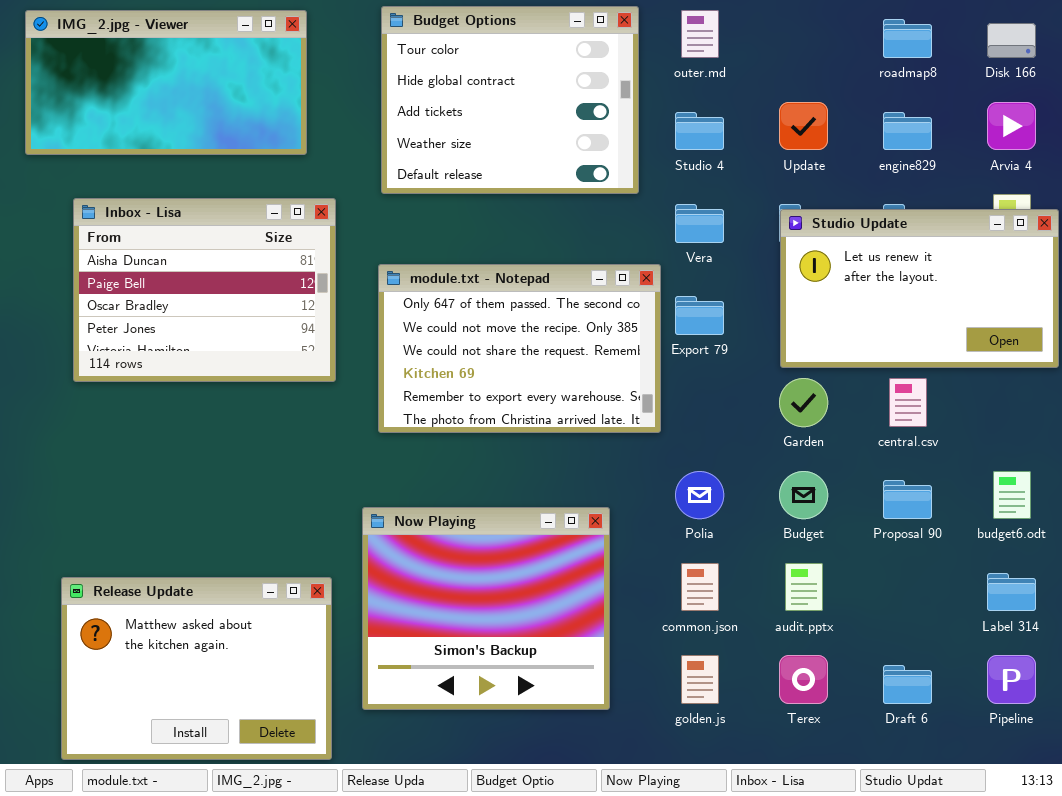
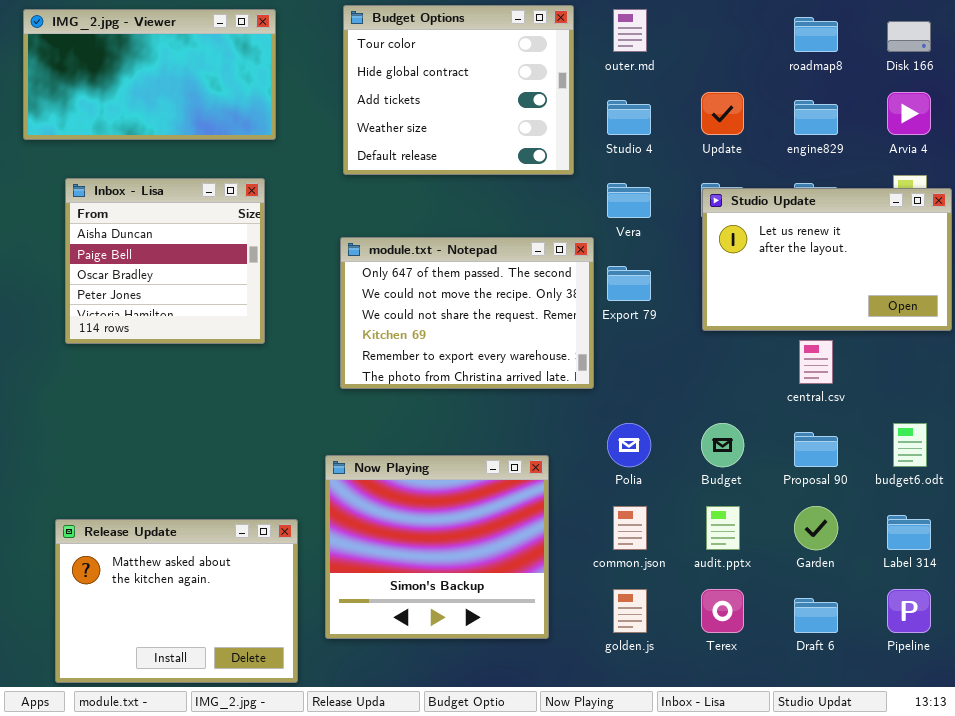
Inbox - Lisa: [73,198,336,382] -> [65,178,265,344], resized
Garden: [779,378,828,427] -> [794,506,838,550], moved

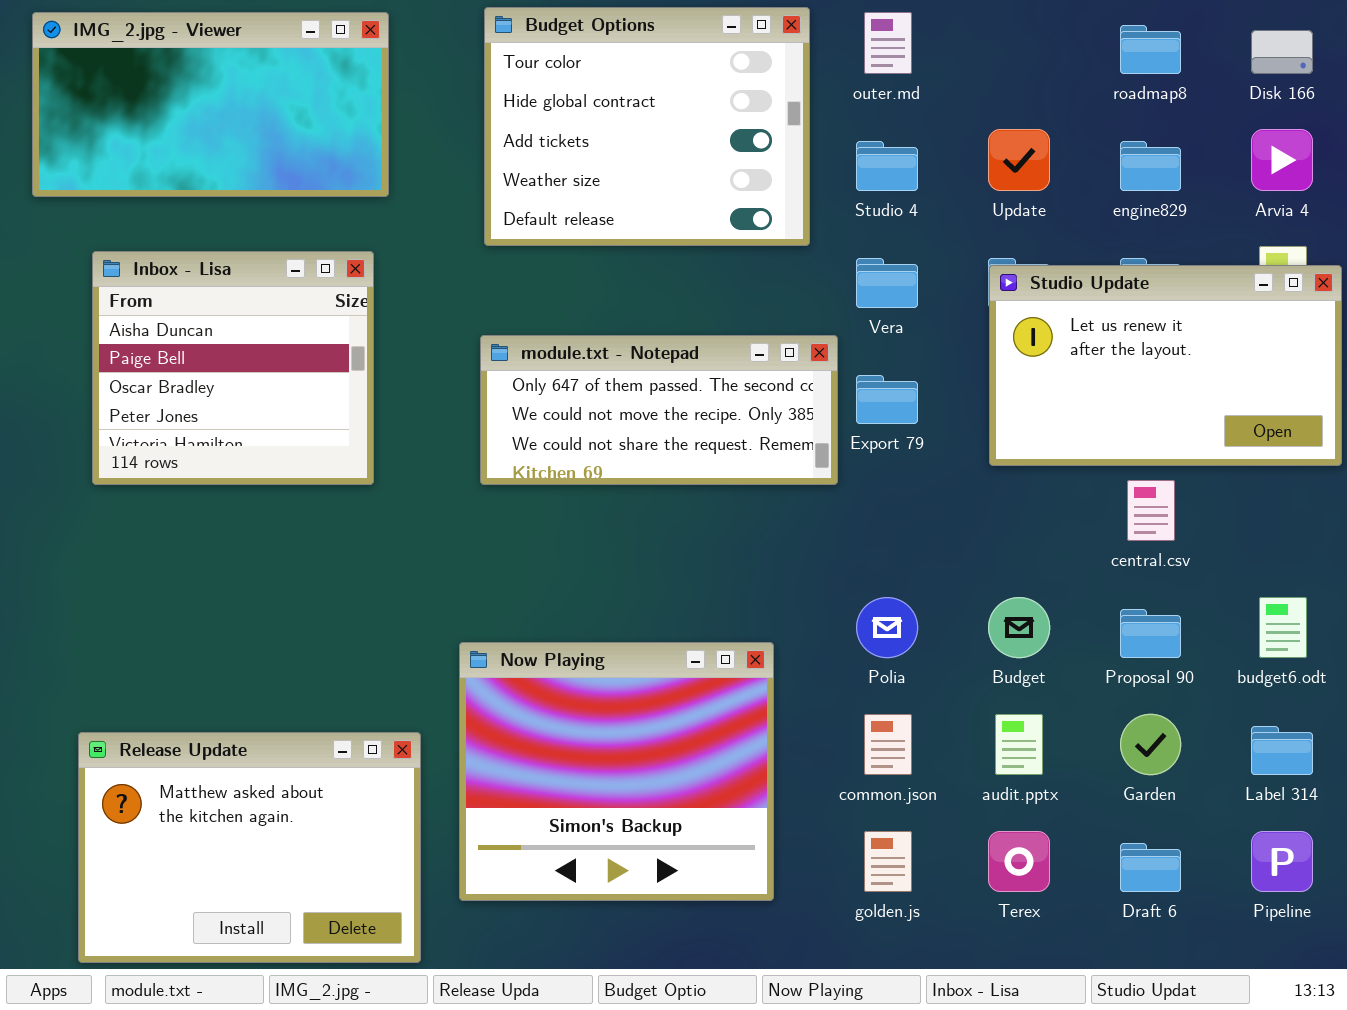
module.txt - Notepad: [340,237,594,389] -> [480,335,838,485], resized

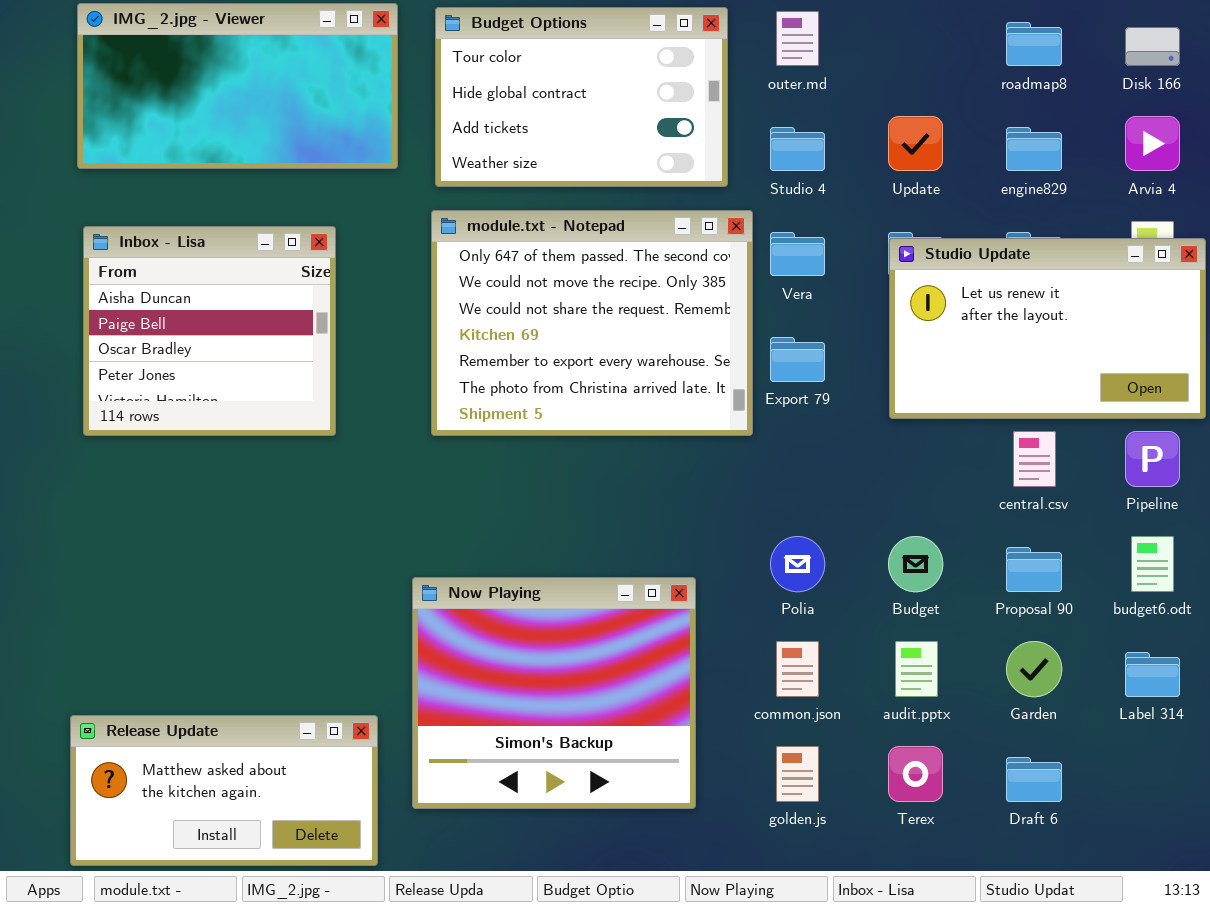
Budget Options: [484,7,810,246] -> [435,7,728,187], resized
IMG_2.jpg - Viewer: [32,12,389,197] -> [77,3,398,169], moved
module.txt - Notepad: [480,335,838,485] -> [431,210,753,436], resized
Release Update: [78,732,421,963] -> [70,715,378,866], resized
Pipeline: [1251,831,1313,892] -> [1125,431,1180,487], moved

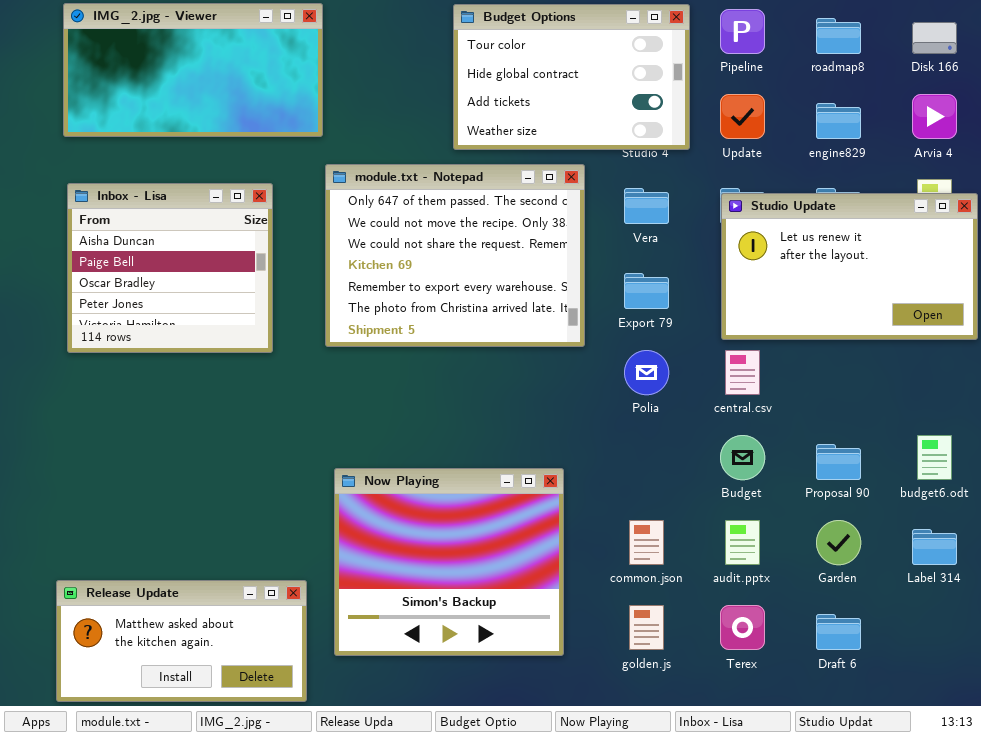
Budget Options: [435,7,728,187] -> [453,4,690,150], moved
module.txt - Notepad: [431,210,753,436] -> [325,164,585,347], moved
central.csv: [1013,431,1056,487] -> [725,350,760,395], moved
Pipeline: [1125,431,1180,487] -> [720,9,765,54], moved
Polia: [770,536,825,592] -> [624,350,669,395], moved

